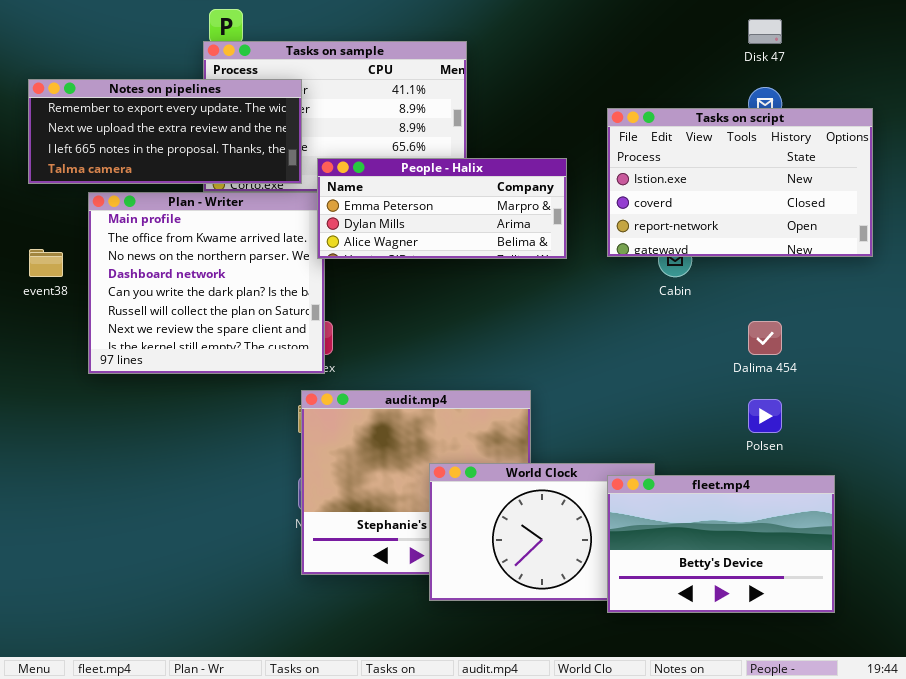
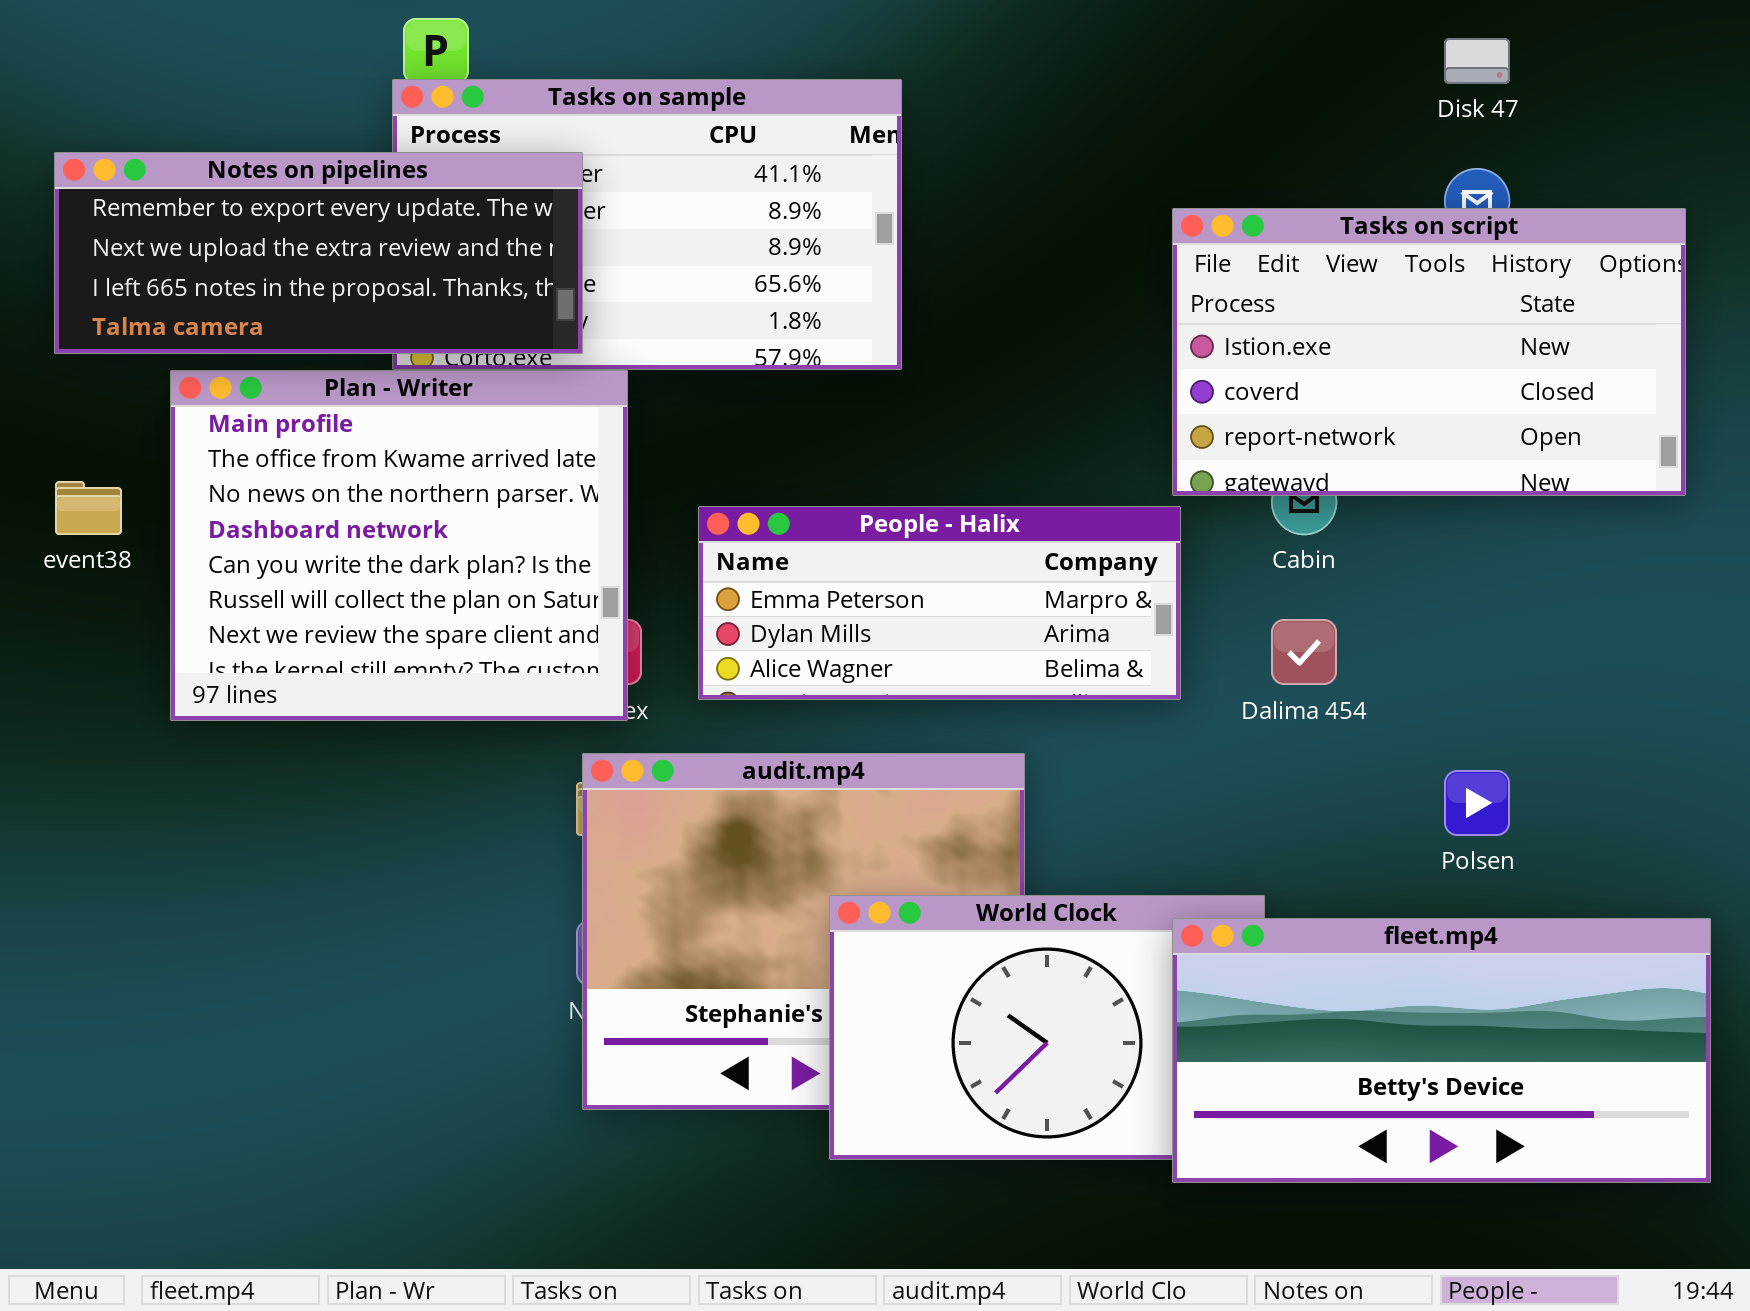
People - Halix: [317,158,567,259] -> [698,506,1181,700], moved
Dalima 454: [748,321,782,355] -> [1271,619,1337,685], moved
fleet.mp4: [607,475,835,613] -> [1172,918,1711,1183], resized

